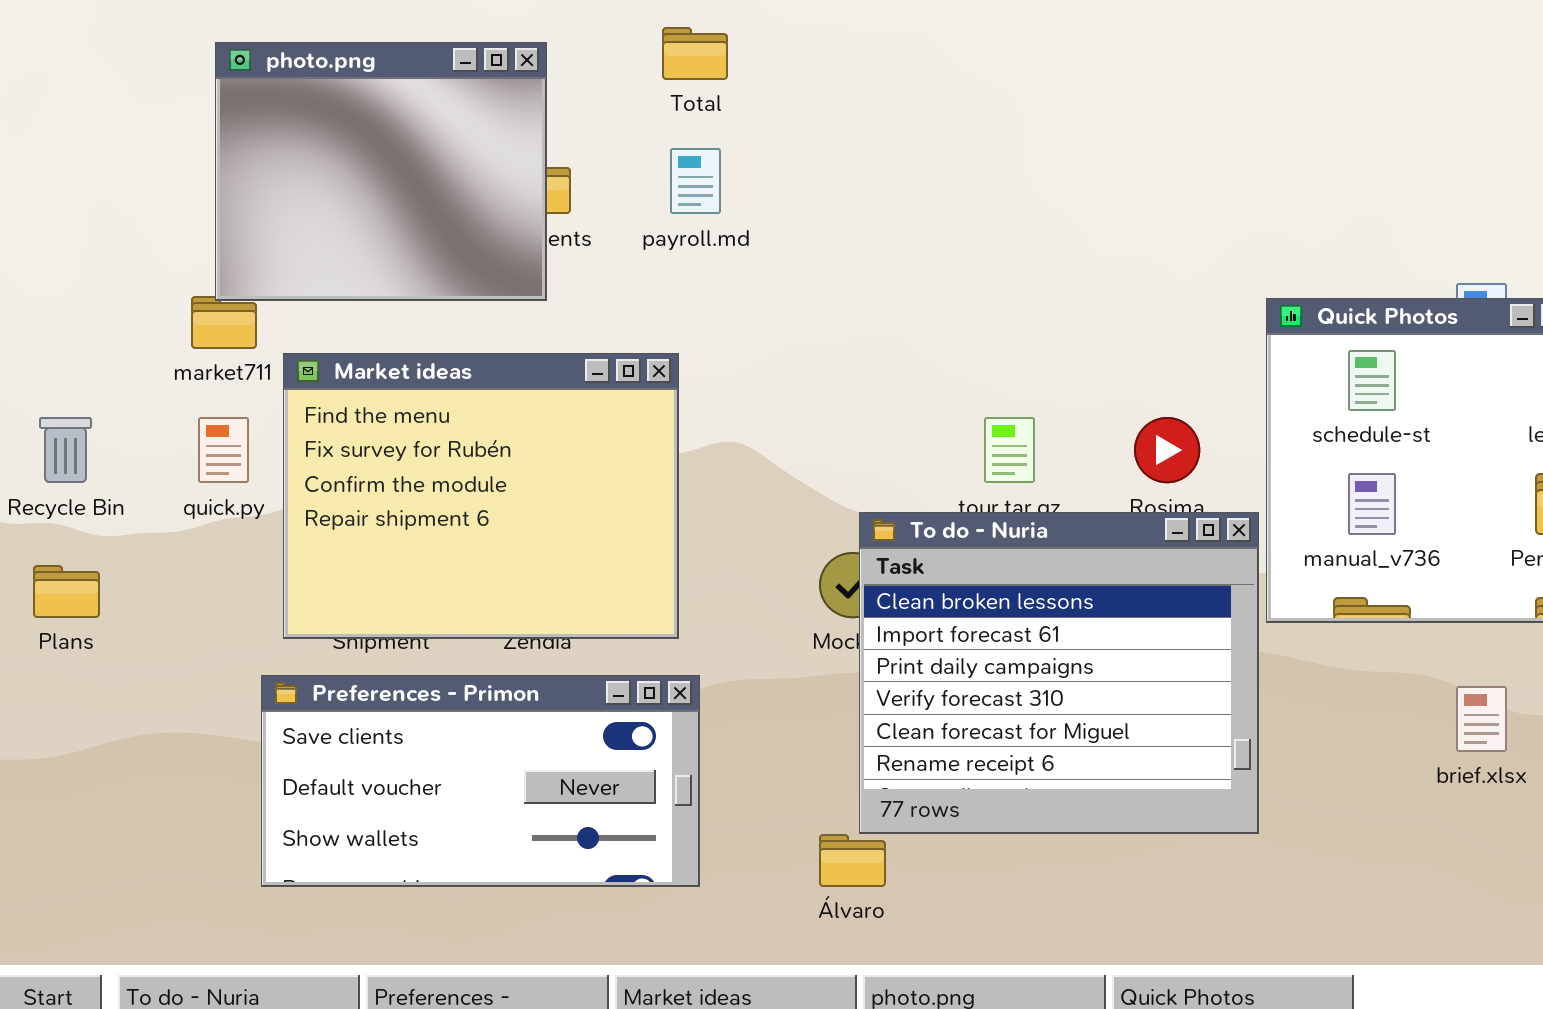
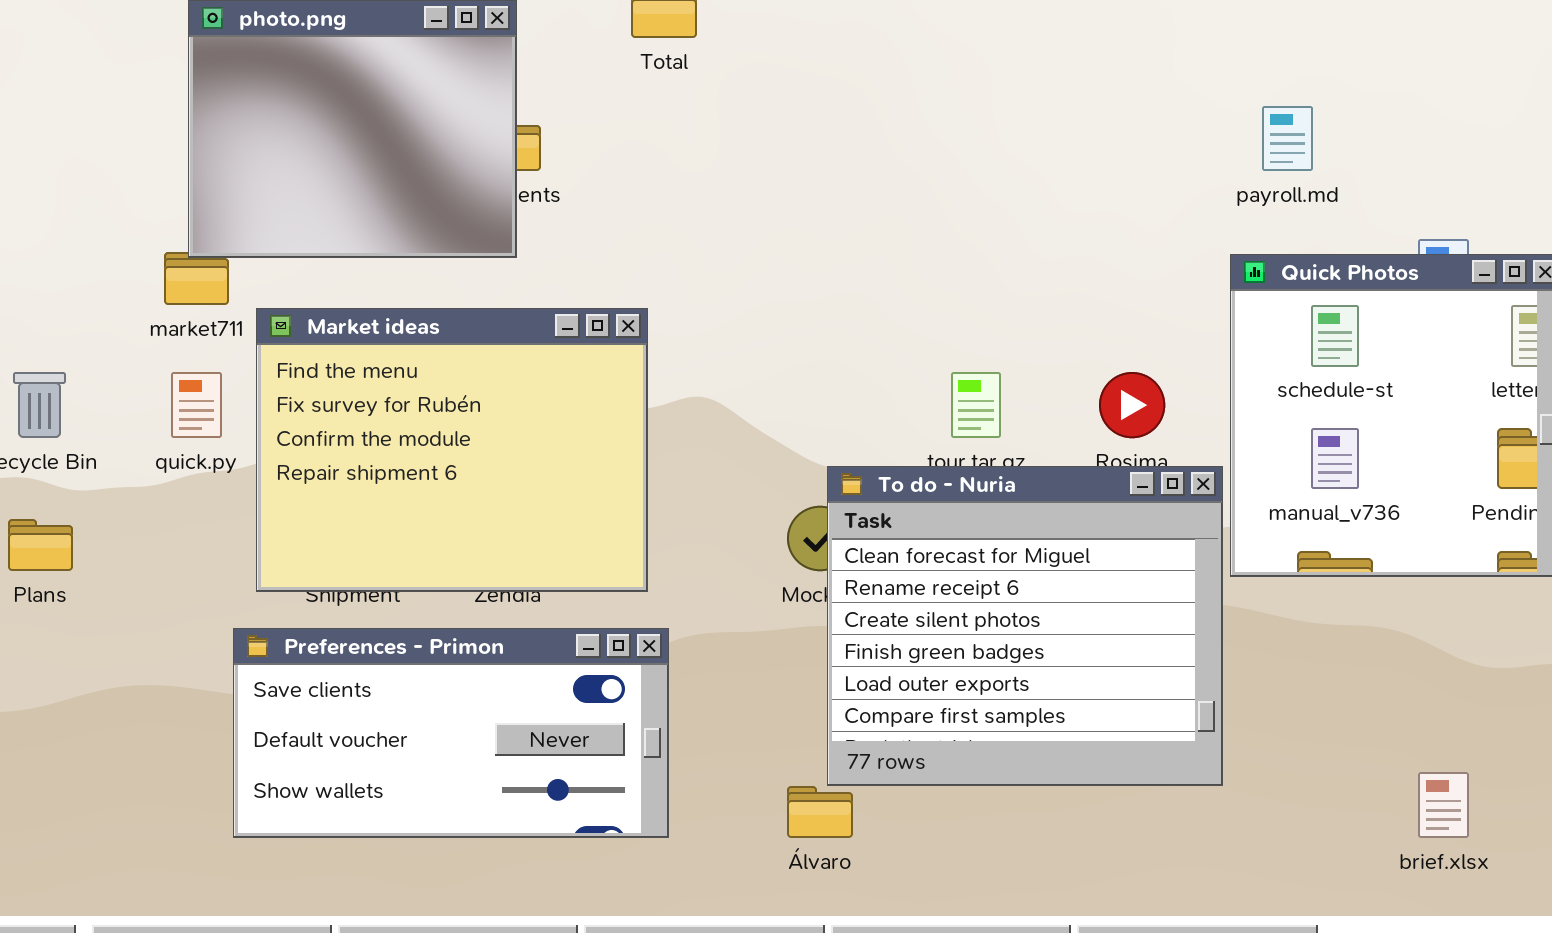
payroll.md: [670,148,721,214] -> [1262,106,1313,171], moved
To do - Nuria: [859,512,1259,834] -> [827,466,1223,786], scrolled down 4 rows
brief.xlsx: [1456,686,1507,752] -> [1418,772,1469,838], moved

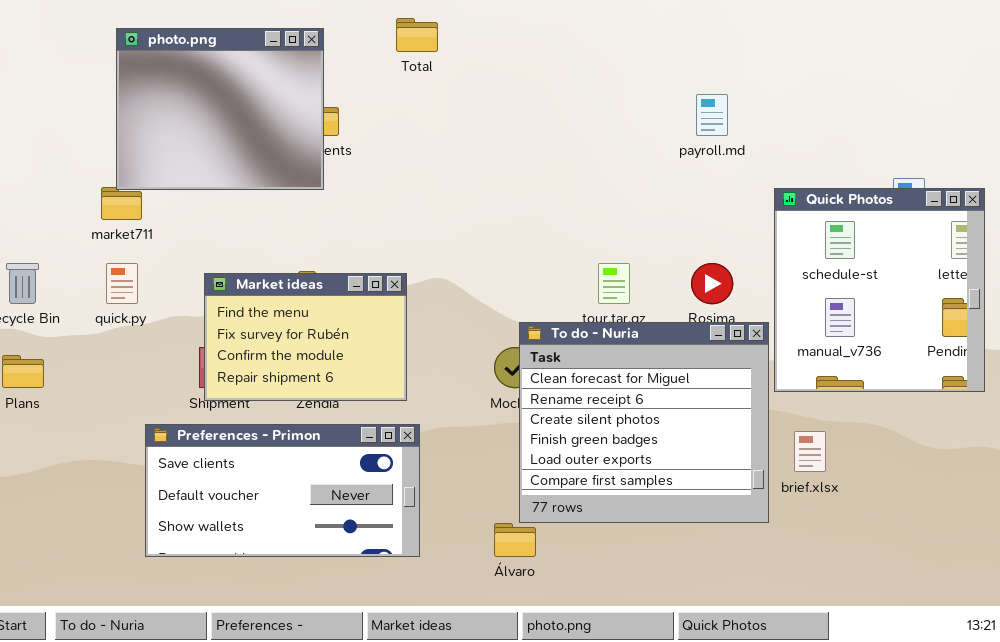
payroll.md: [1262,106,1313,171] -> [696,94,728,136], moved
Market ideas: [256,308,648,592] -> [204,273,407,401], resized
brief.xlsx: [1418,772,1469,838] -> [794,431,826,472], moved

